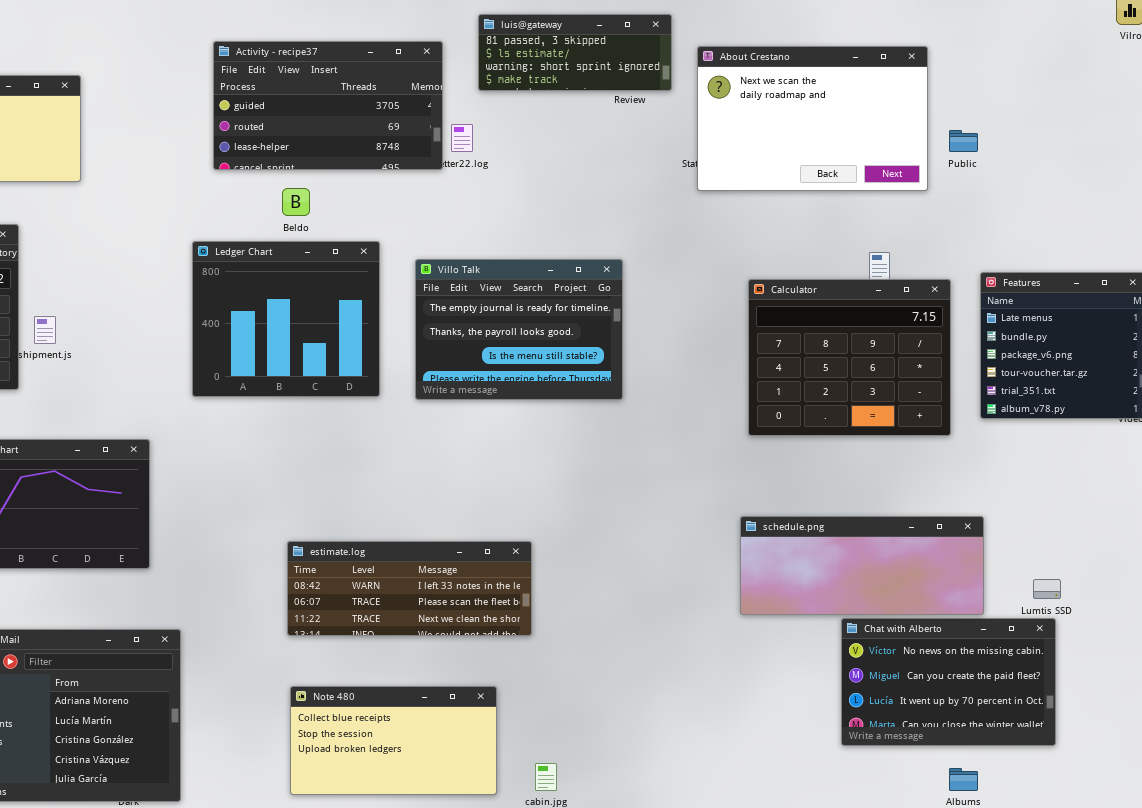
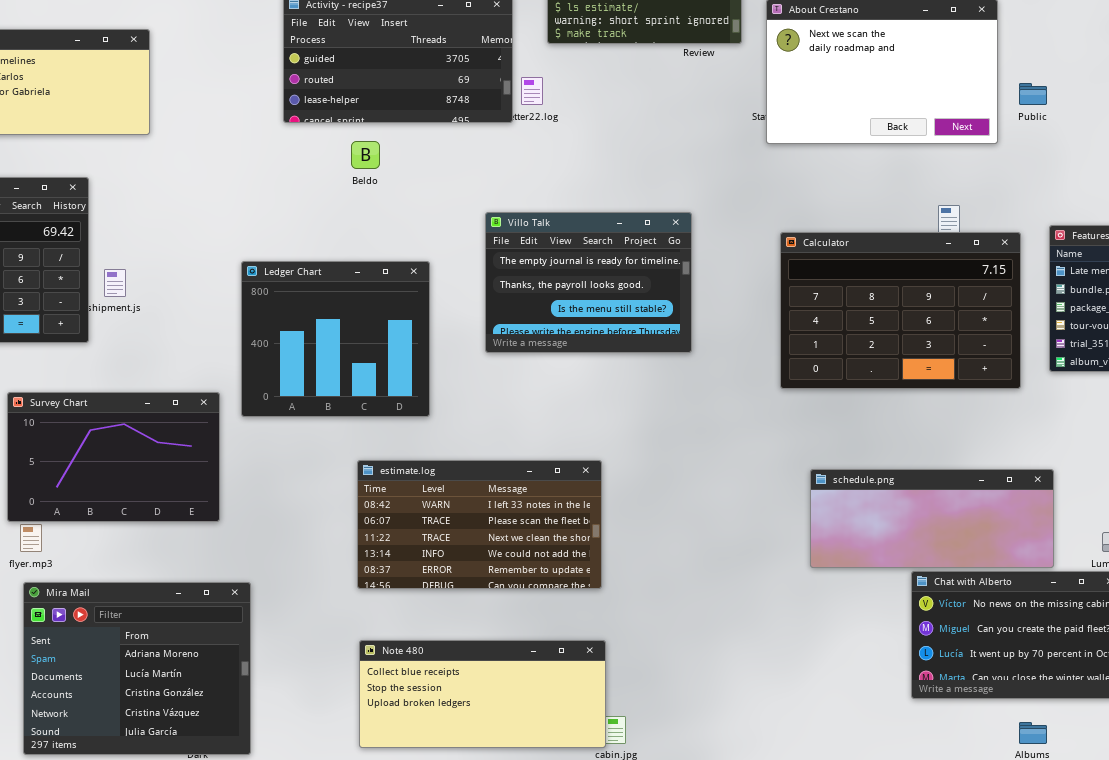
Ledger Chart: [192,241,380,397] -> [241,261,430,417], moved
Calculator: [748,279,951,436] -> [780,232,1021,389], resized
estimate.log: [287,541,532,636] -> [357,460,602,589], resized
Note 480: [290,686,497,795] -> [359,640,606,748], resized

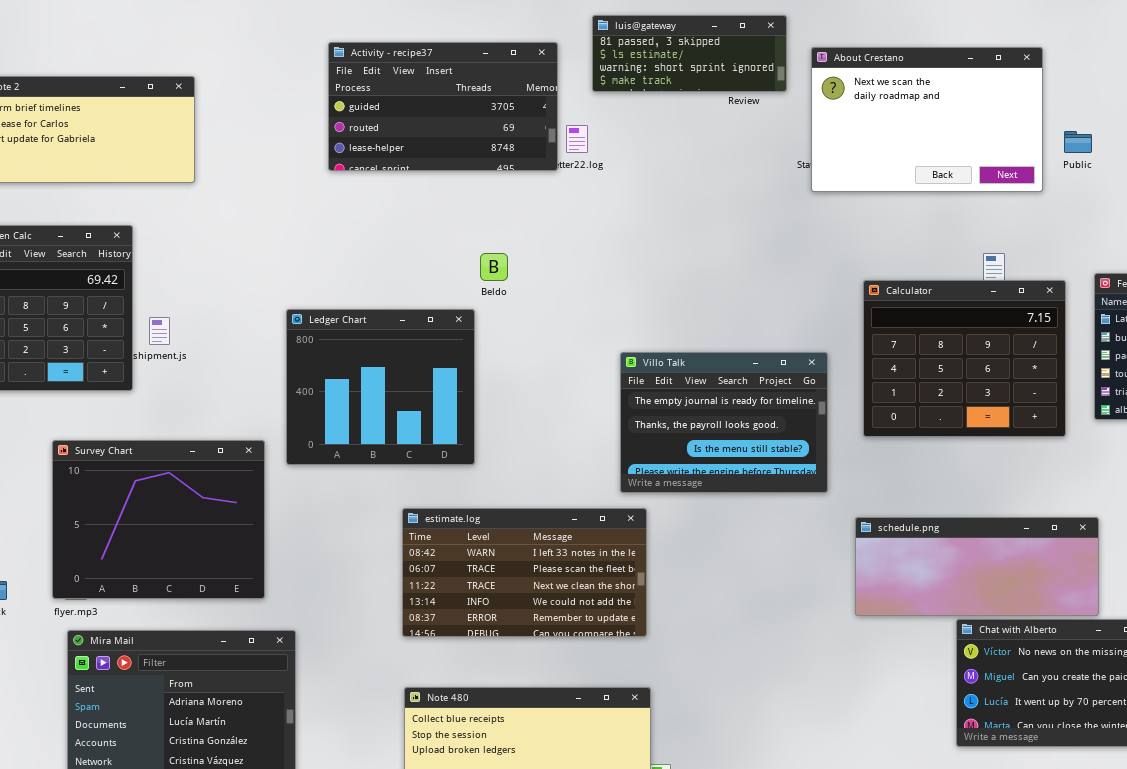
Beldo: [351,141,380,169] -> [480,253,508,281], moved
Villo Talk: [485,212,692,353] -> [620,352,828,493], moved
Calculator: [780,232,1021,389] -> [863,280,1066,437], resized
Survey Chart: [7,392,220,522] -> [52,440,265,599], resized

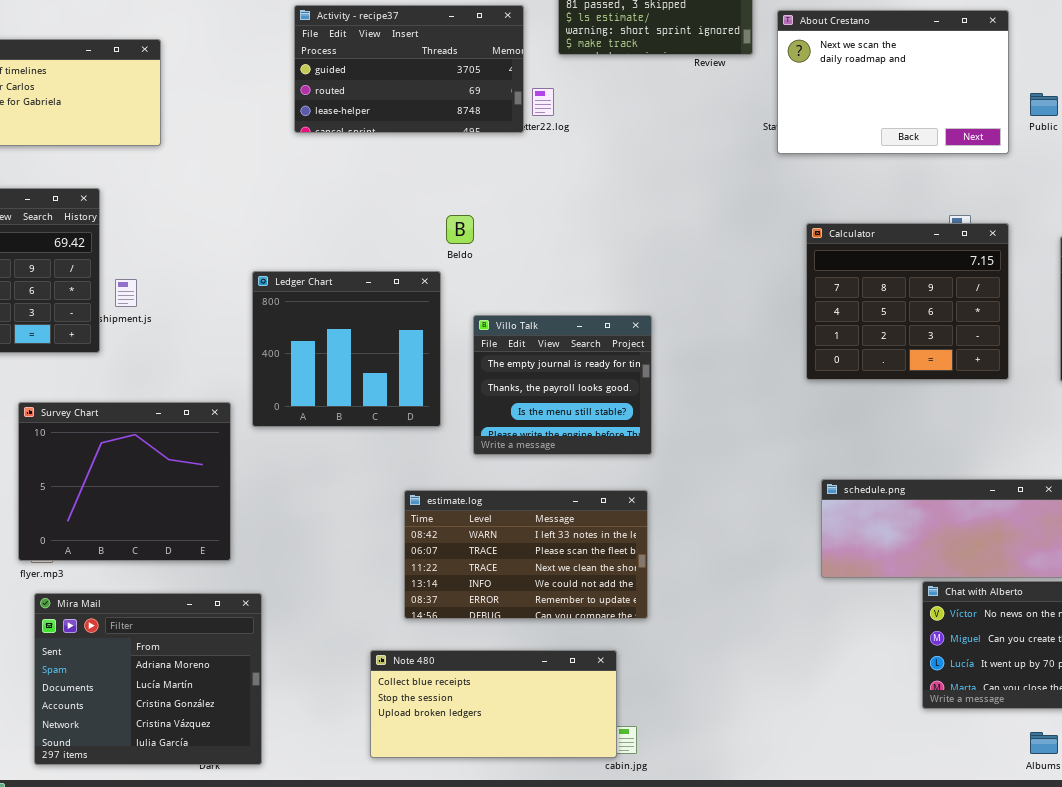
Calculator: [863,280,1066,437] -> [806,223,1009,380], moved
Villo Talk: [620,352,828,493] -> [473,315,652,455], moved, resized
estimate.log: [402,508,647,637] -> [404,490,648,619], moved

